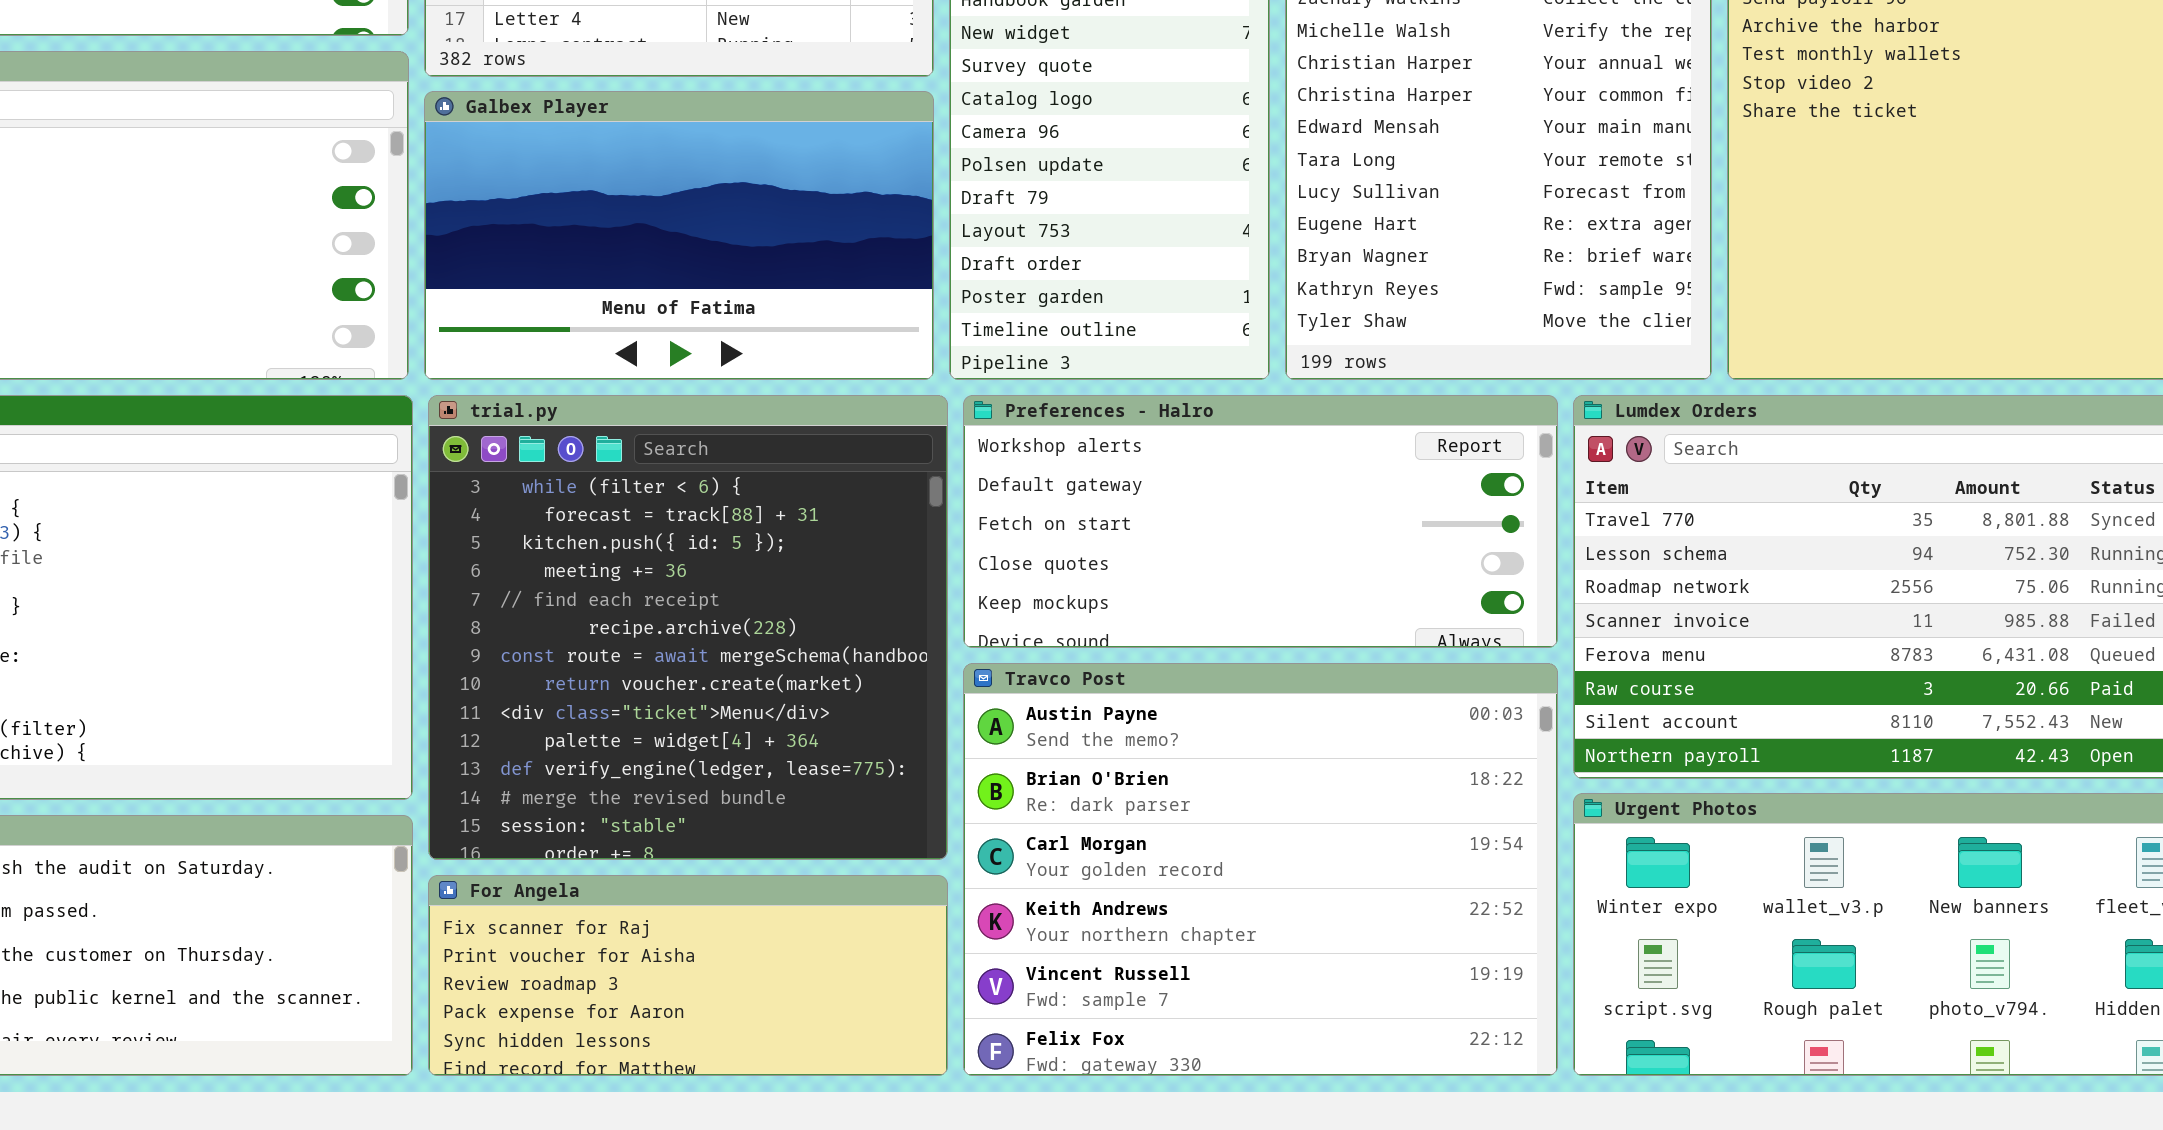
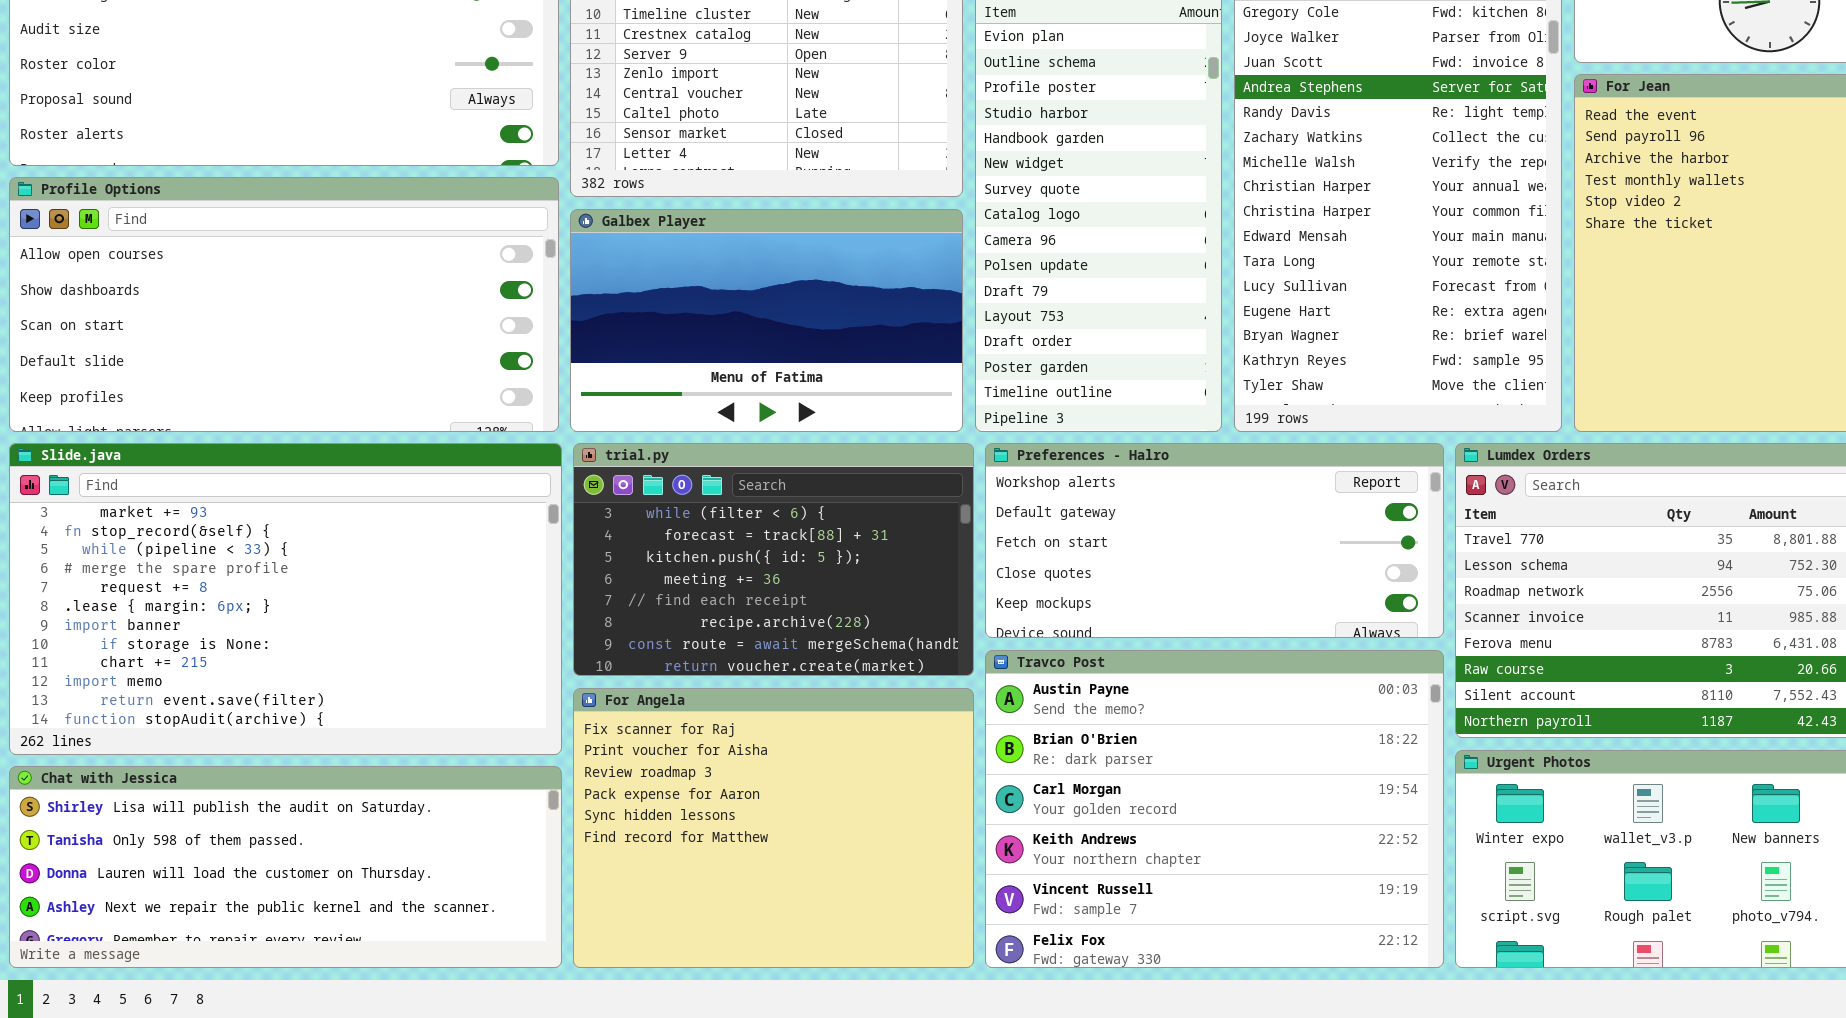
trial.py: [428,395,948,860] -> [573,443,974,676], resized
For Angela: [428,875,948,1076] -> [573,688,974,968], resized

